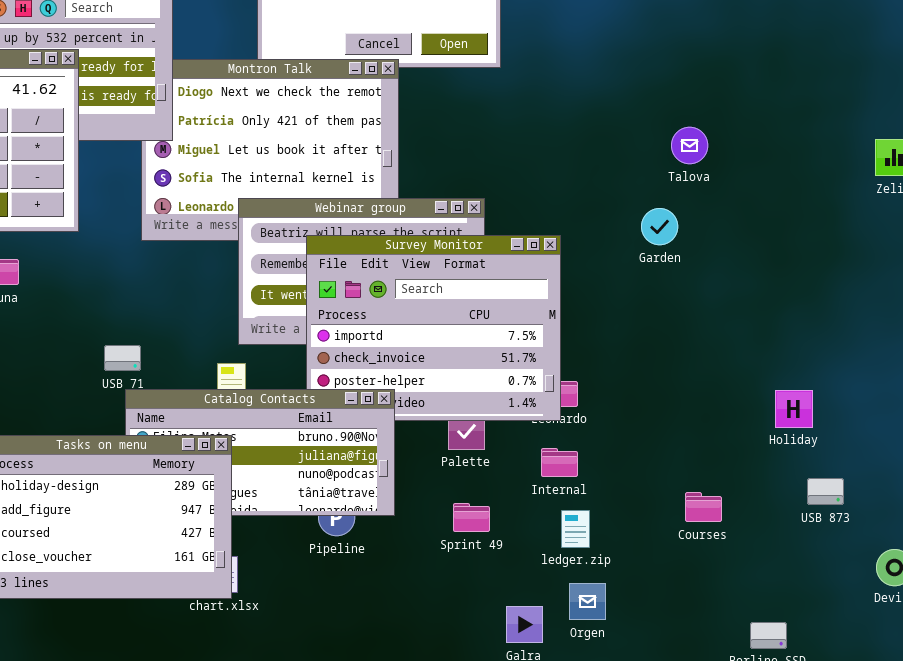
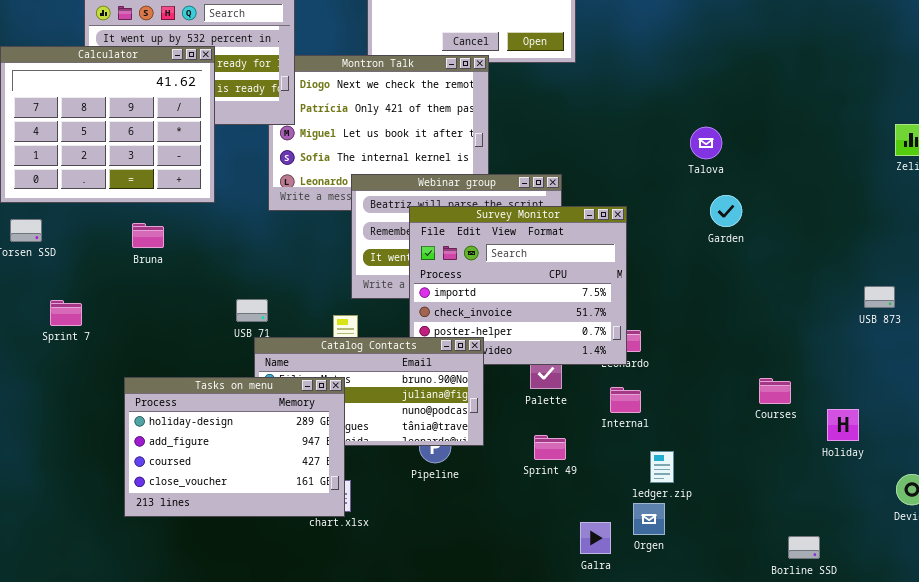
Talova: [671,127,708,164] -> [690,127,722,159], moved
Garden: [641,208,678,245] -> [710,195,742,227], moved
Holiday: [775,390,813,428] -> [827,409,859,441], moved
USB 873: [807,478,844,505] -> [864,286,895,308], moved
Courses: [685,492,722,522] -> [759,378,791,404], moved
ledger.zip: [561,510,590,548] -> [650,451,674,483], moved

